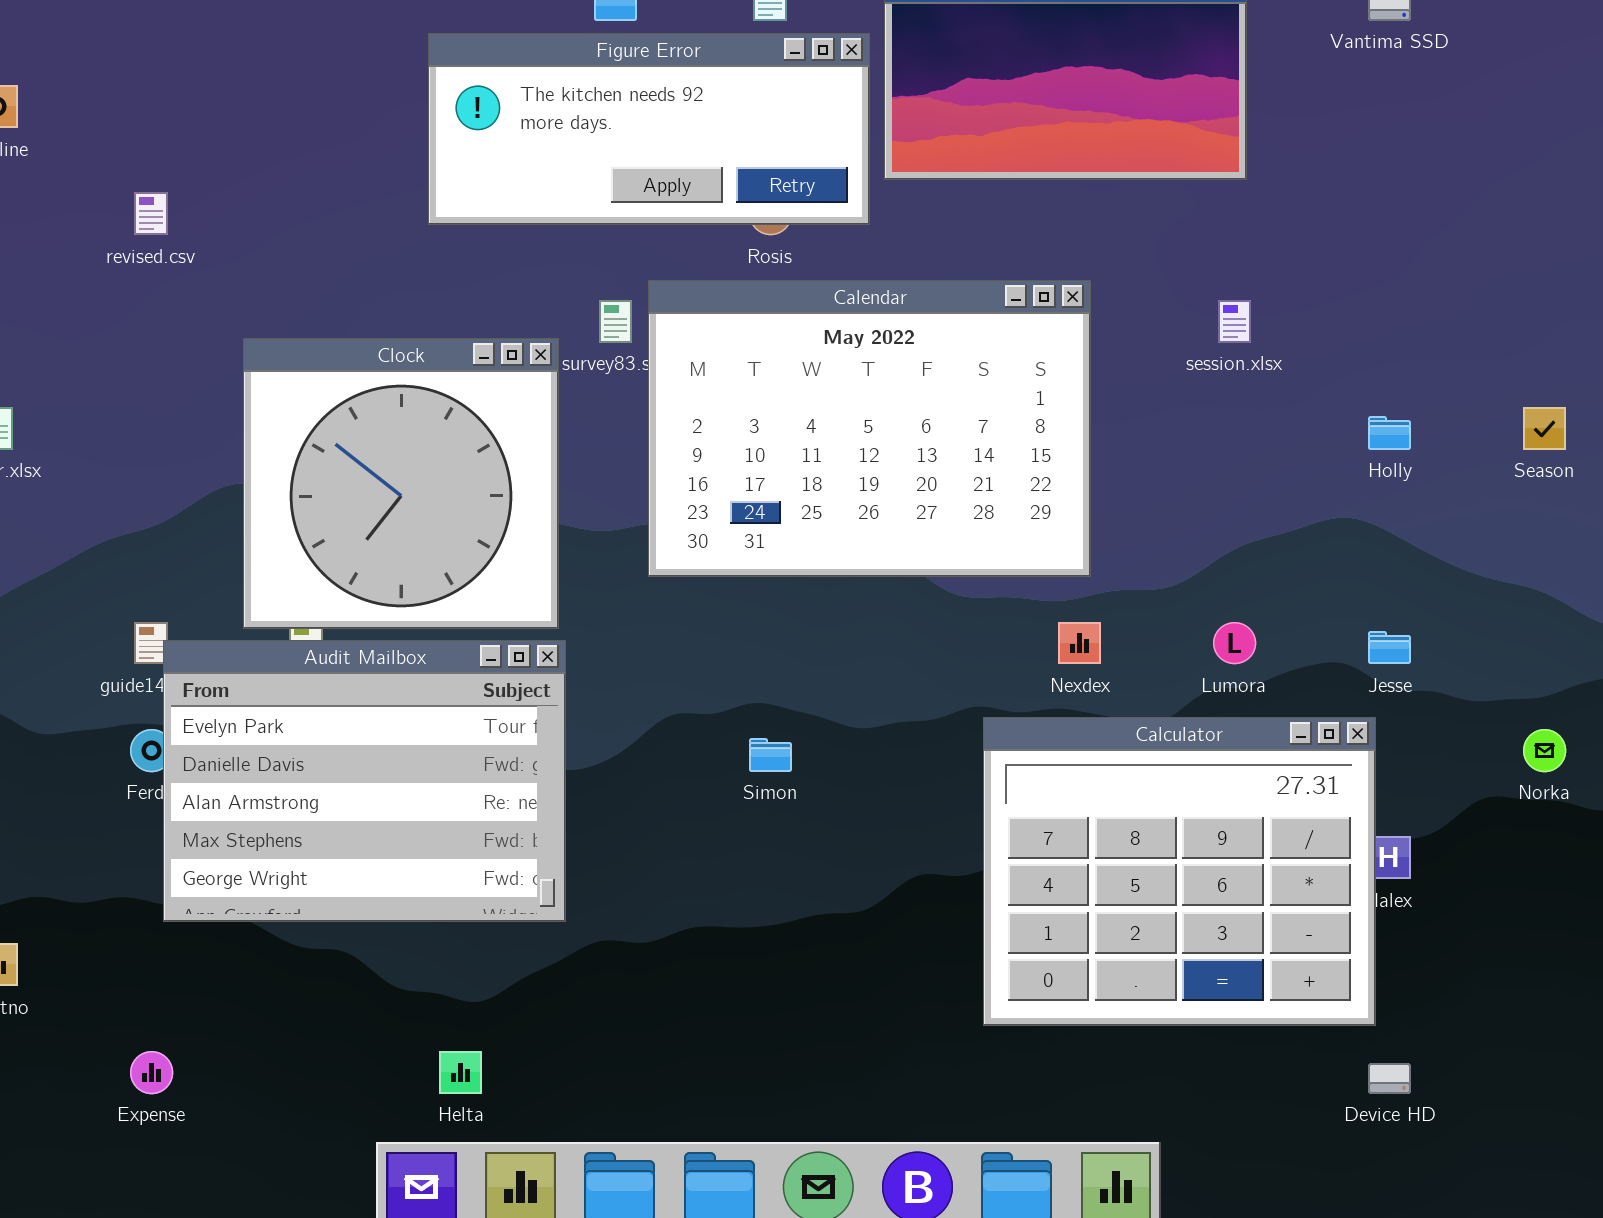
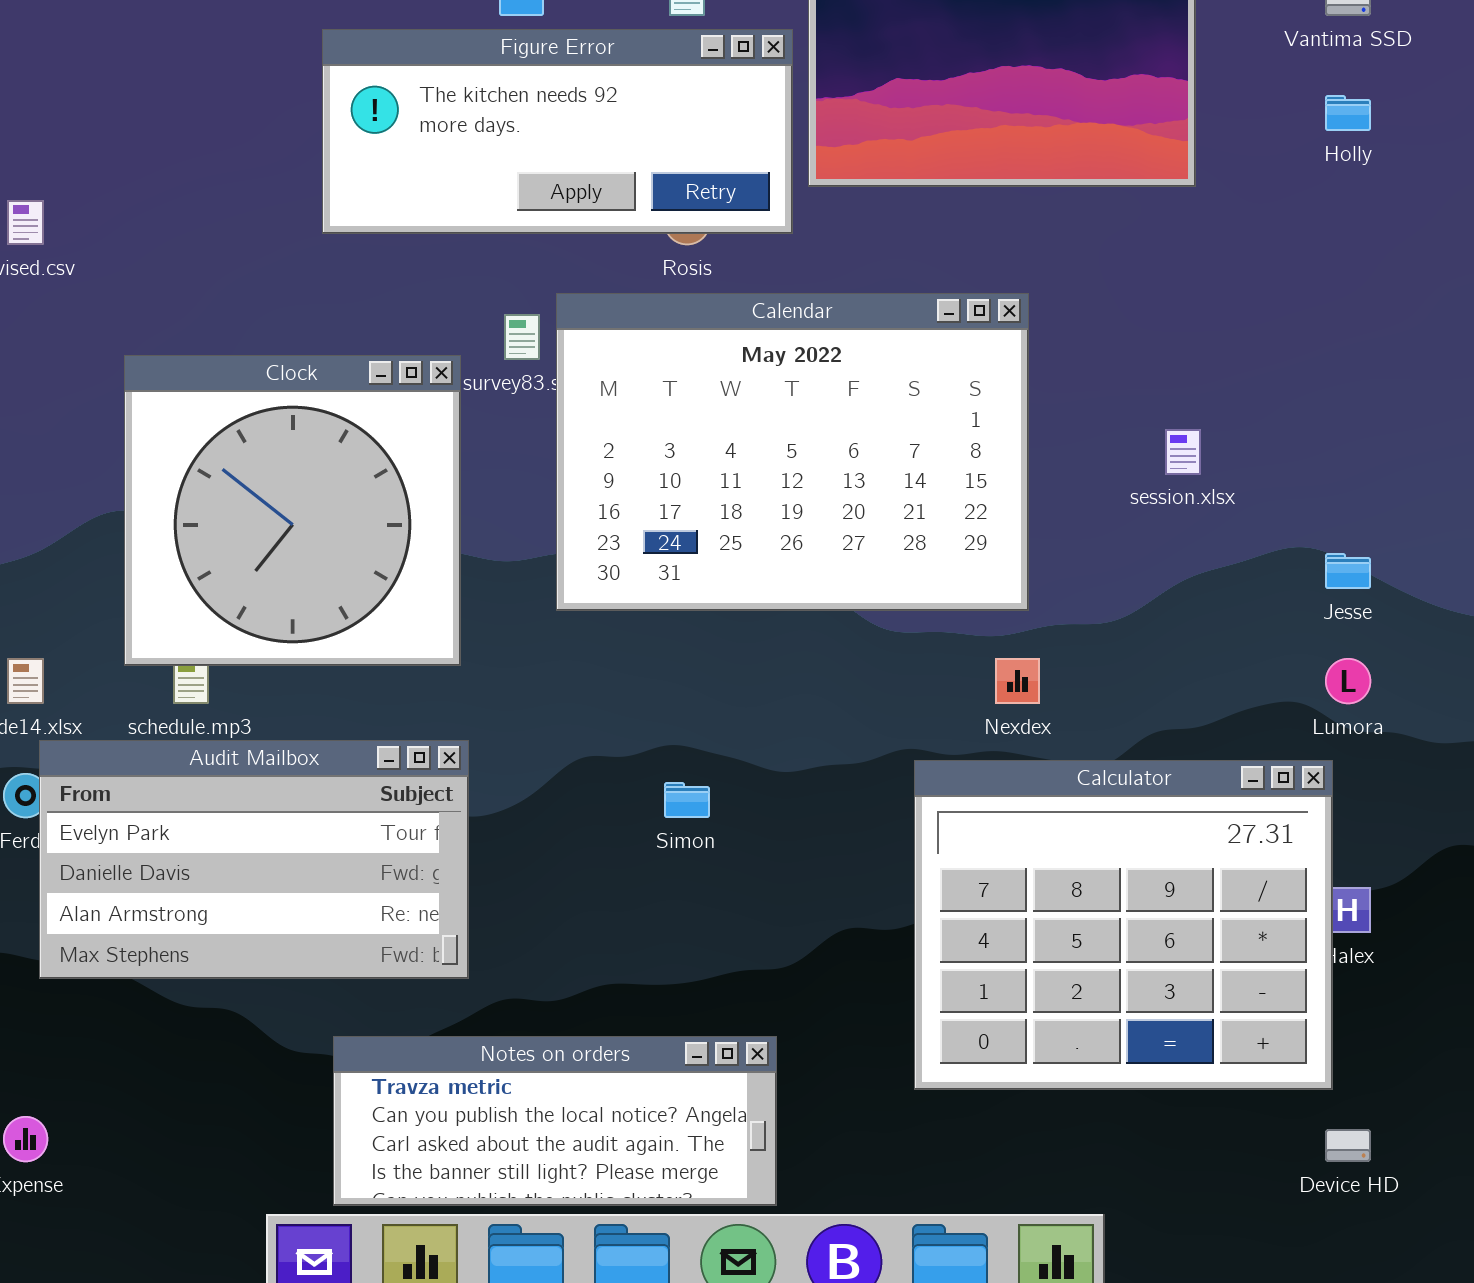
session.xlsx: [1218,300,1251,343] -> [1165,429,1201,475], moved
Holly: [1368,416,1411,450] -> [1325,95,1371,131], moved
Lumora: [1213,622,1256,664] -> [1325,658,1371,704], moved
Jesse: [1368,631,1411,664] -> [1325,553,1371,589], moved
Audit Mailbox: [163,640,566,922] -> [39,740,469,979], resized
Notes on orders: none -> [333,1036,777,1206], opened

